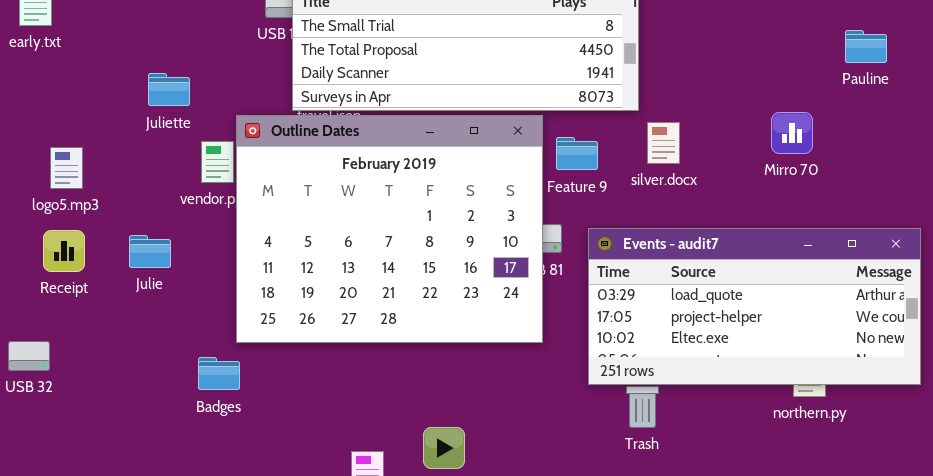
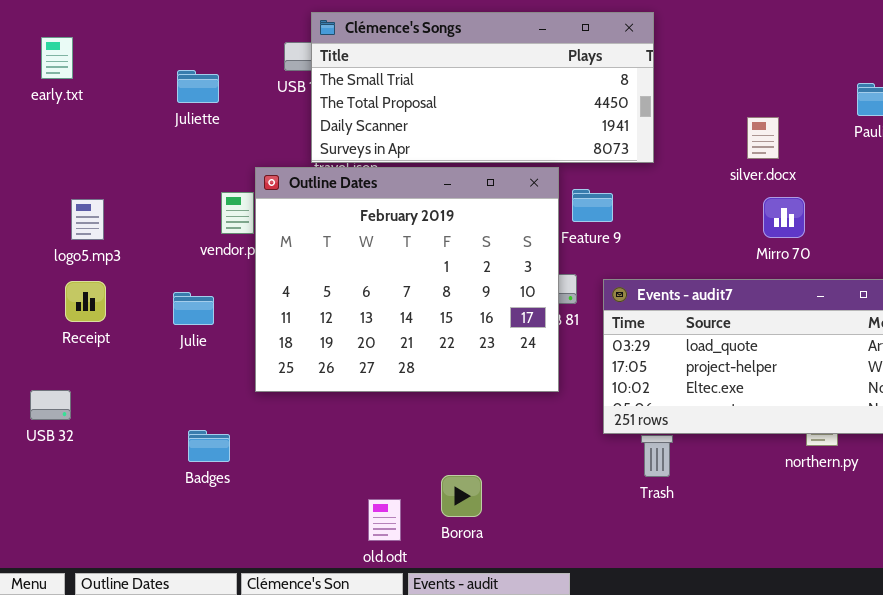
Juliette: [148,73,190,106] -> [177,70,219,103], moved
Mirro 70: [771,112,813,154] -> [763,197,805,238], moved
silver.docx: [647,122,680,164] -> [747,117,779,159], moved
Julie: [129,235,171,268] -> [173,292,214,325], moved
Badges: [198,357,240,390] -> [188,430,230,462], moved

